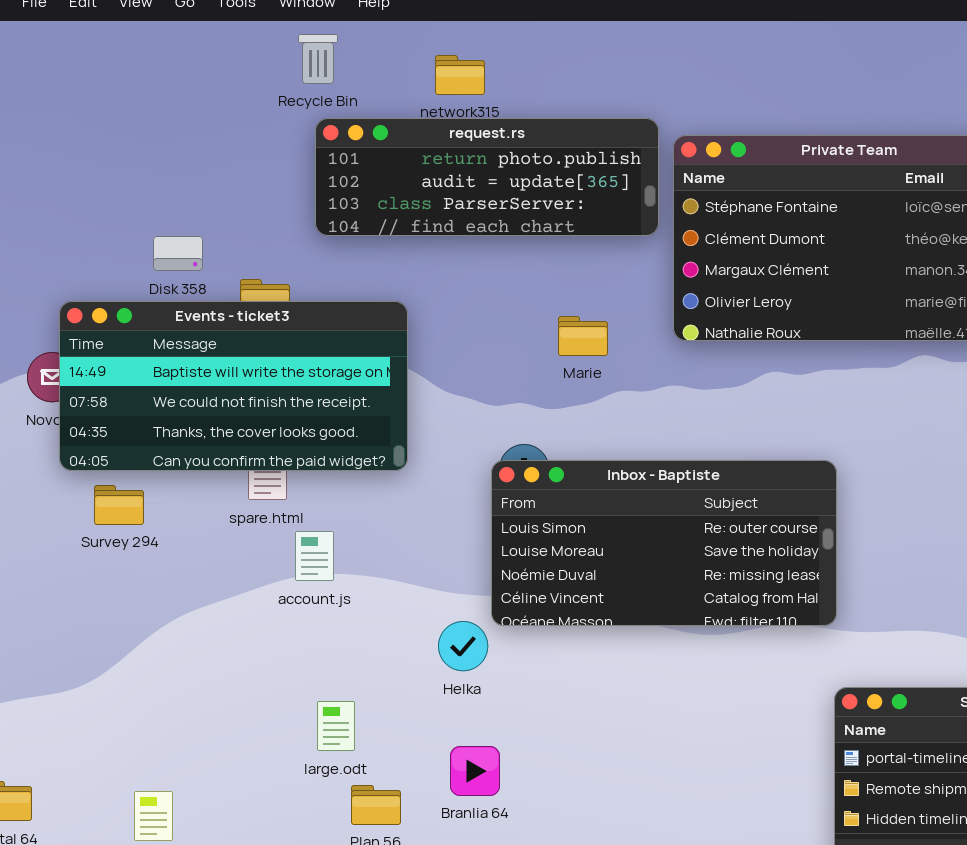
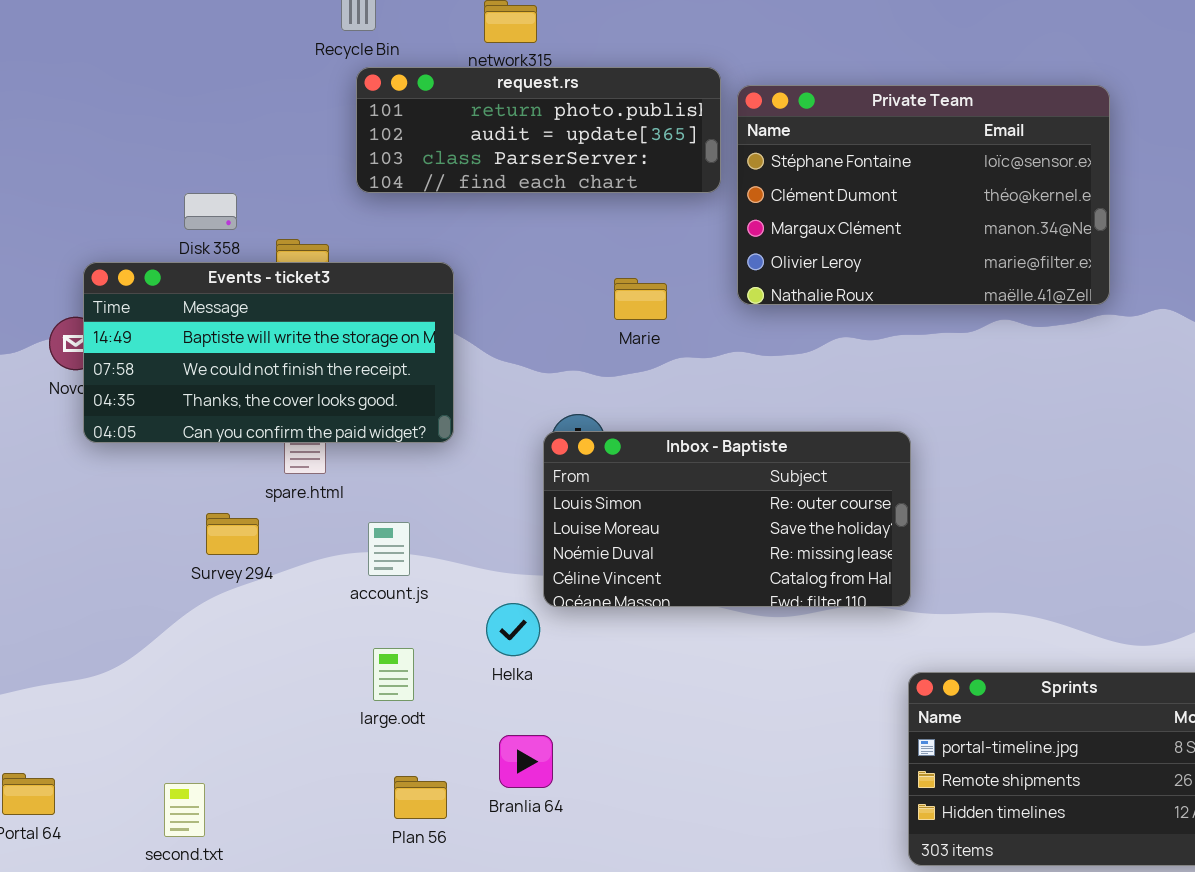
Survey 294: [94,485,144,525] -> [206,513,259,555], moved
account.js: [295,531,334,581] -> [368,522,410,576], moved
large.odt: [317,701,355,751] -> [373,648,414,701], moved

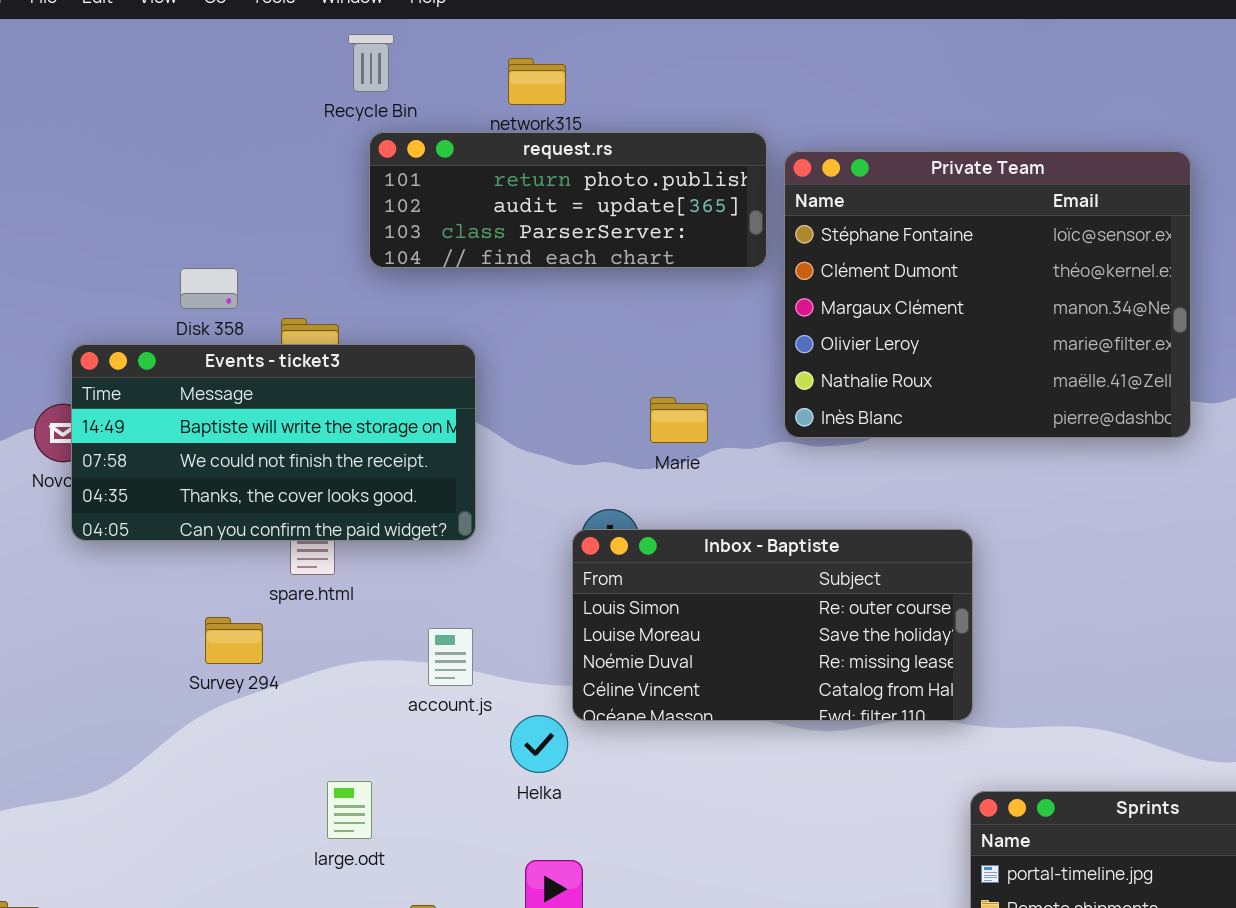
Private Team: [737,85,1110,305] -> [784,151,1191,438], resized
Marie: [614,278,667,320] -> [650,397,708,443], moved
account.js: [368,522,410,576] -> [428,628,473,686], moved
large.odt: [373,648,414,701] -> [327,781,372,839], moved

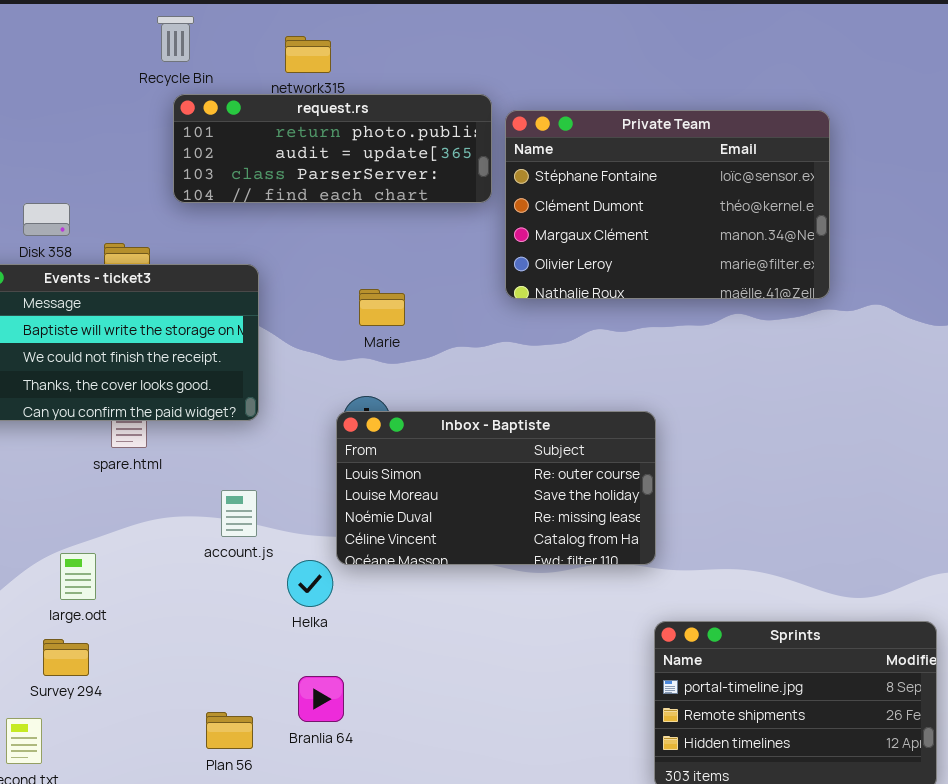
Private Team: [784,151,1191,438] -> [505,110,830,299], resized
Marie: [650,397,708,443] -> [359,289,405,326], moved
Survey 294: [205,617,263,664] -> [43,639,89,676], moved
large.odt: [327,781,372,839] -> [60,553,96,600], moved

